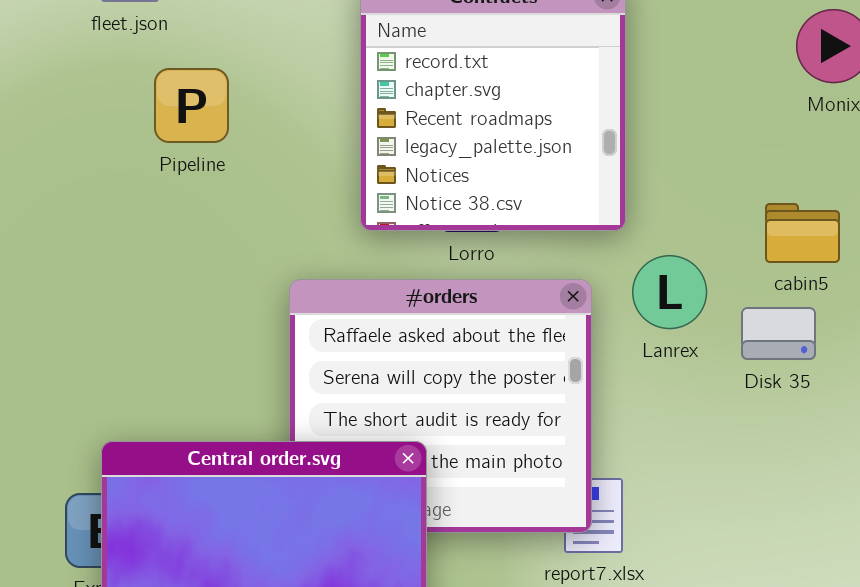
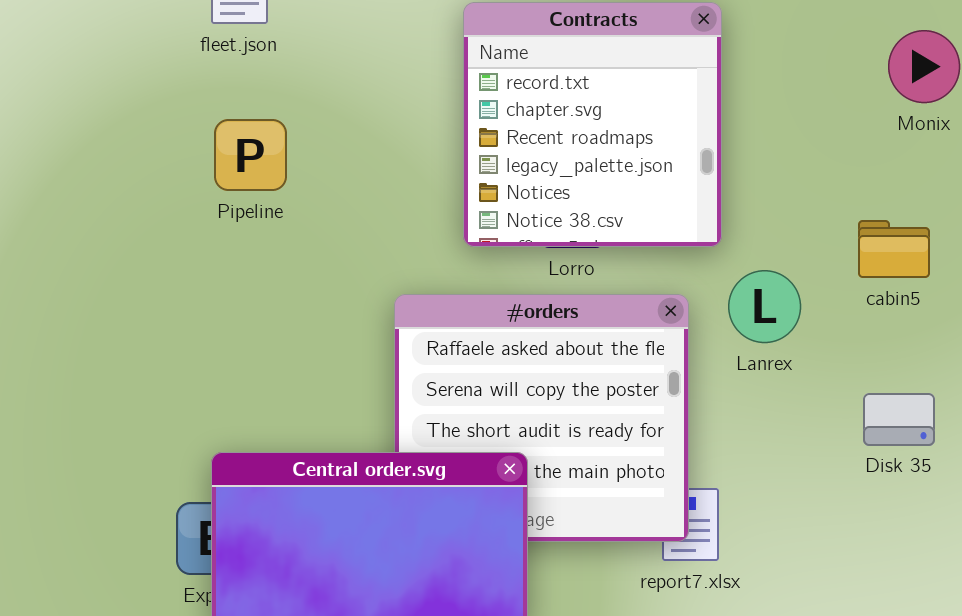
Pipeline: [154,68,229,143] -> [214,119,287,191], moved
Disk 35: [741,307,816,360] -> [863,393,935,446], moved

